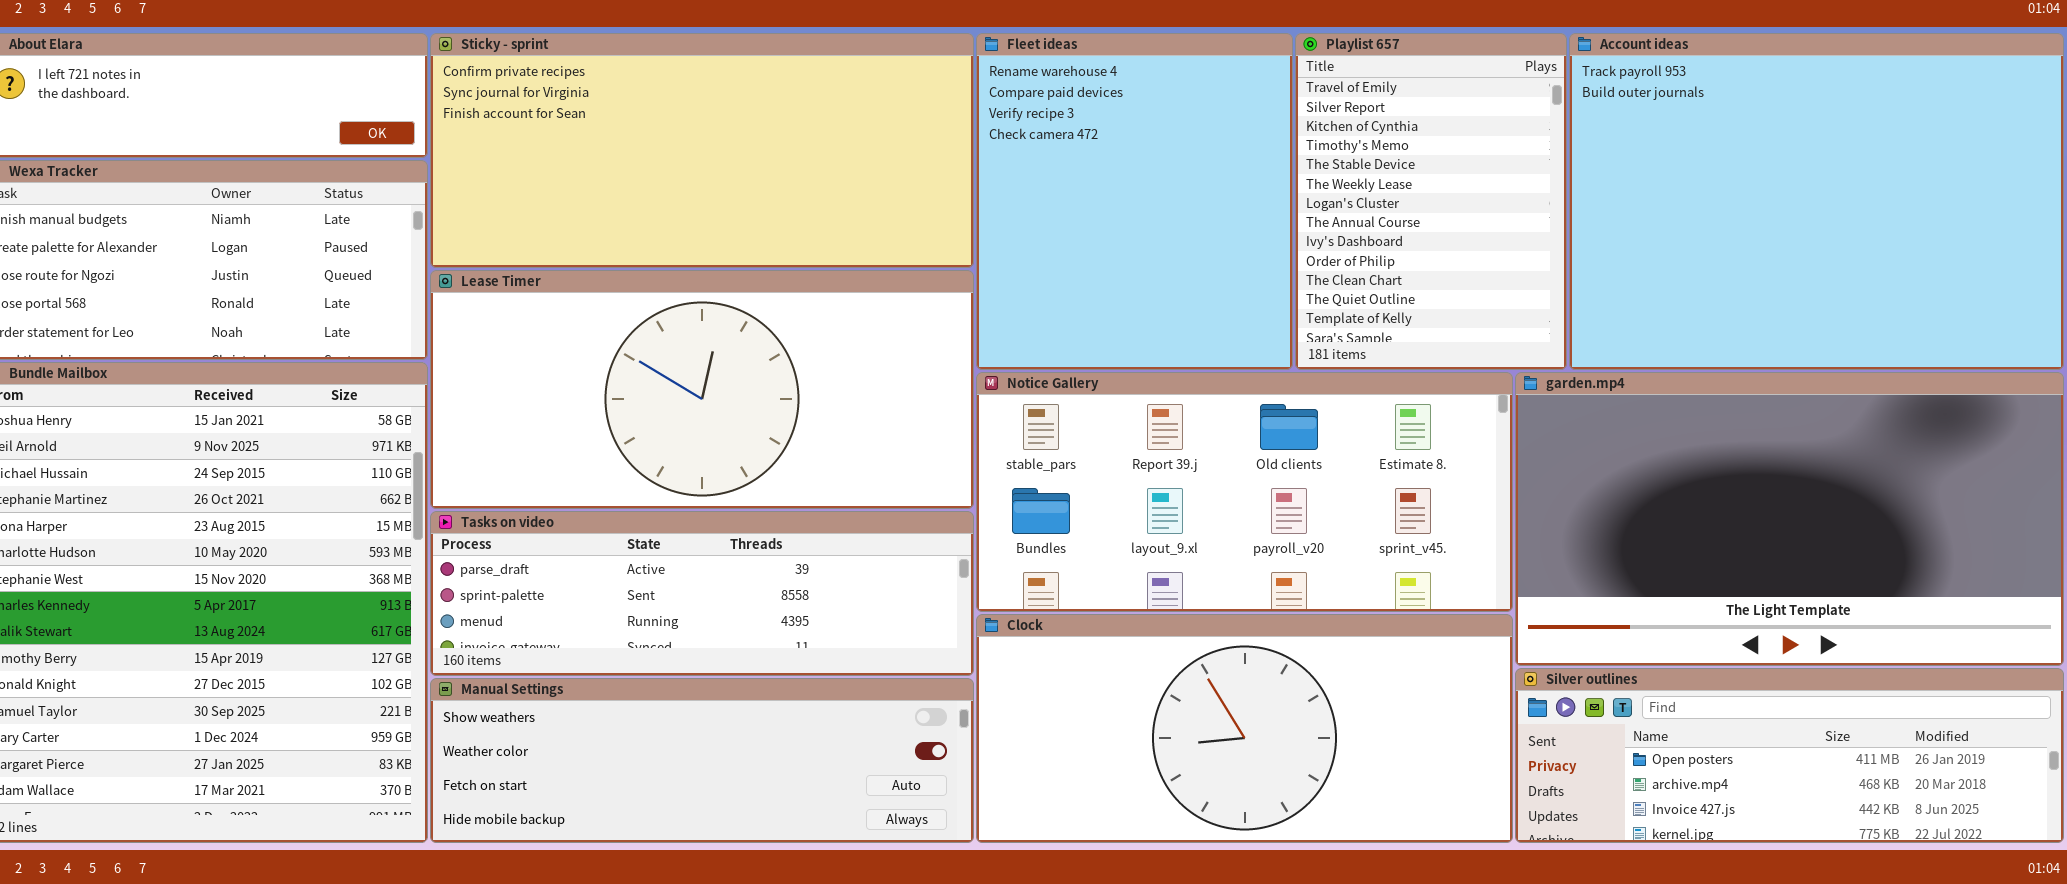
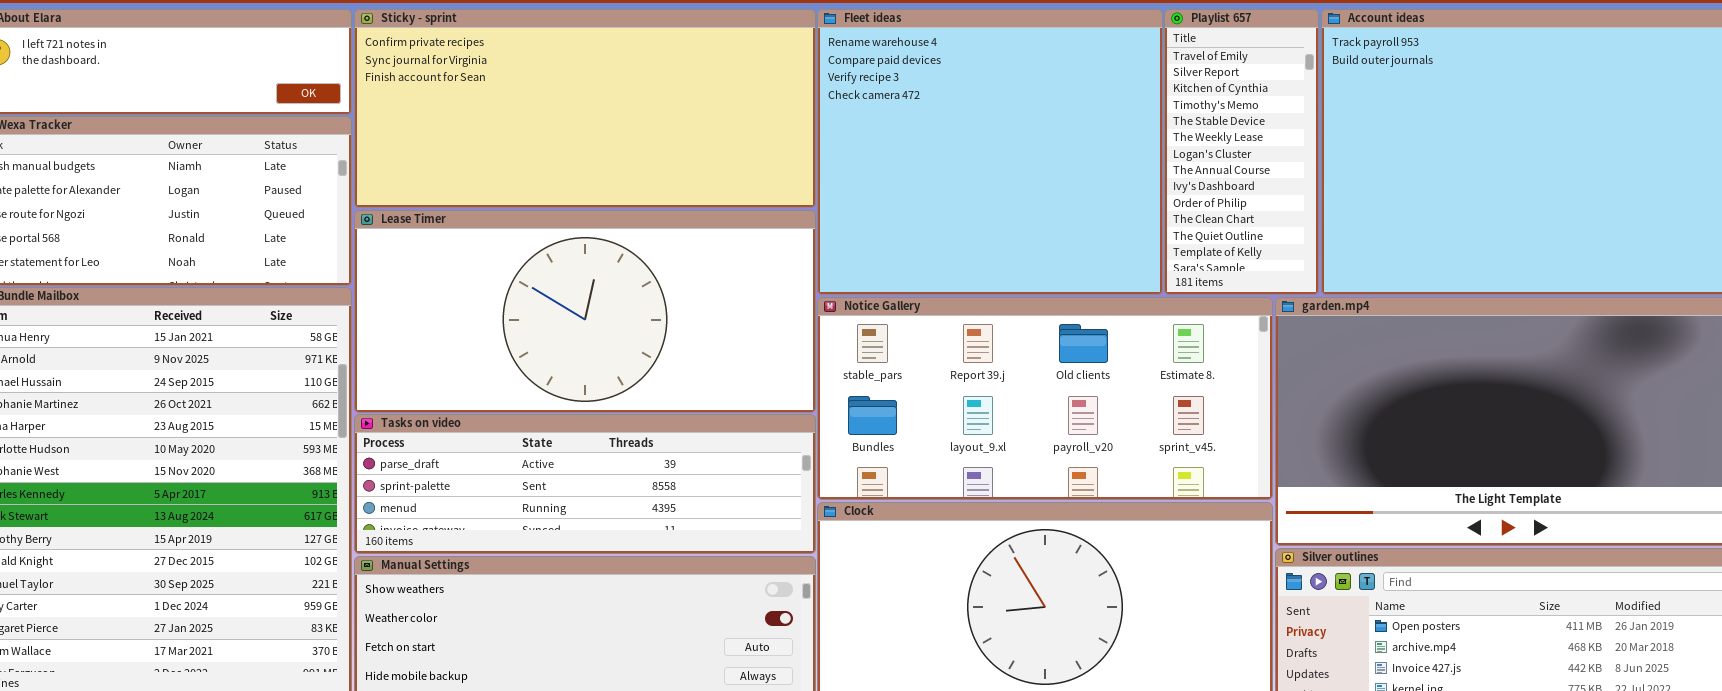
Fleet ideas: [976,33,1293,370] -> [817,9,1163,295], resized
Playlist 657: [1295,33,1567,370] -> [1164,9,1319,295], resized

